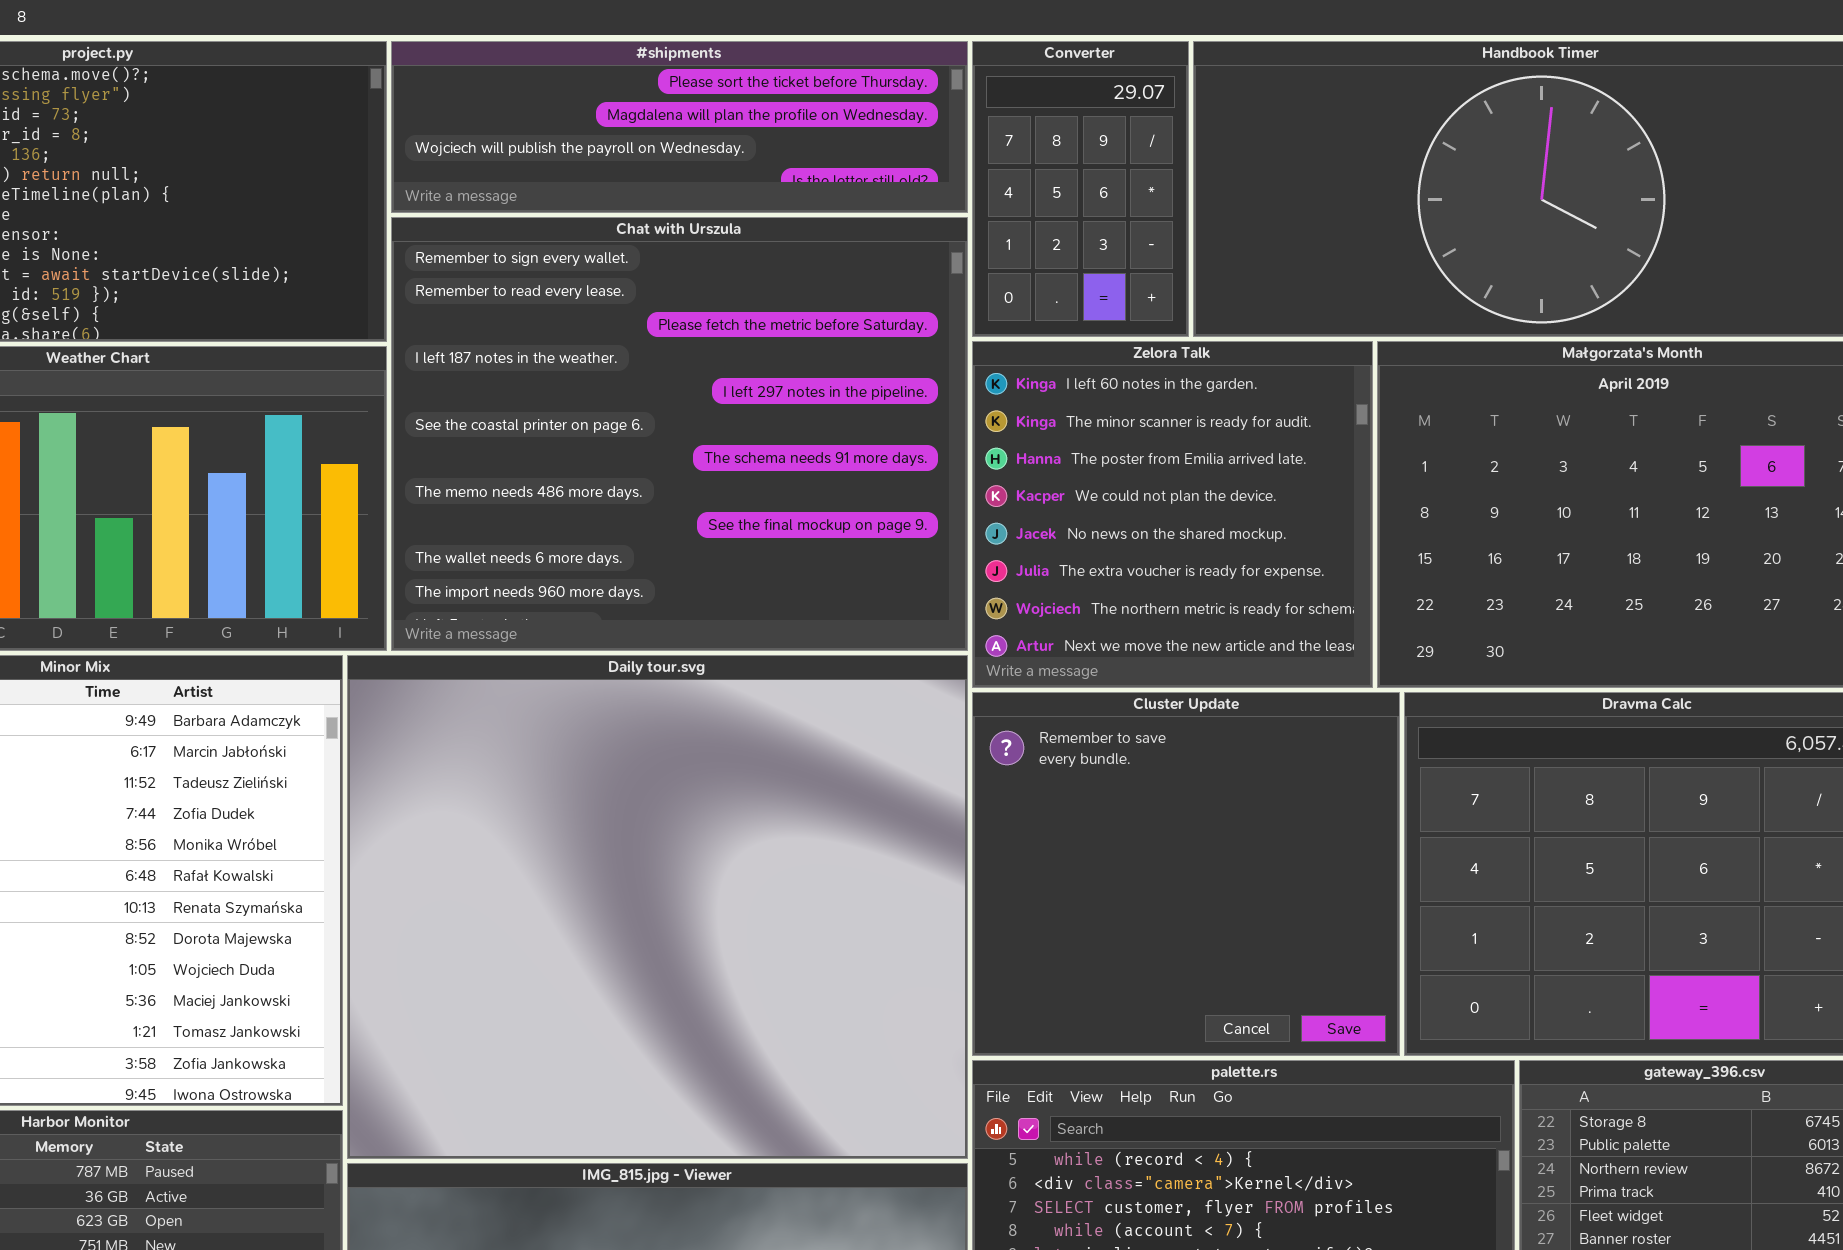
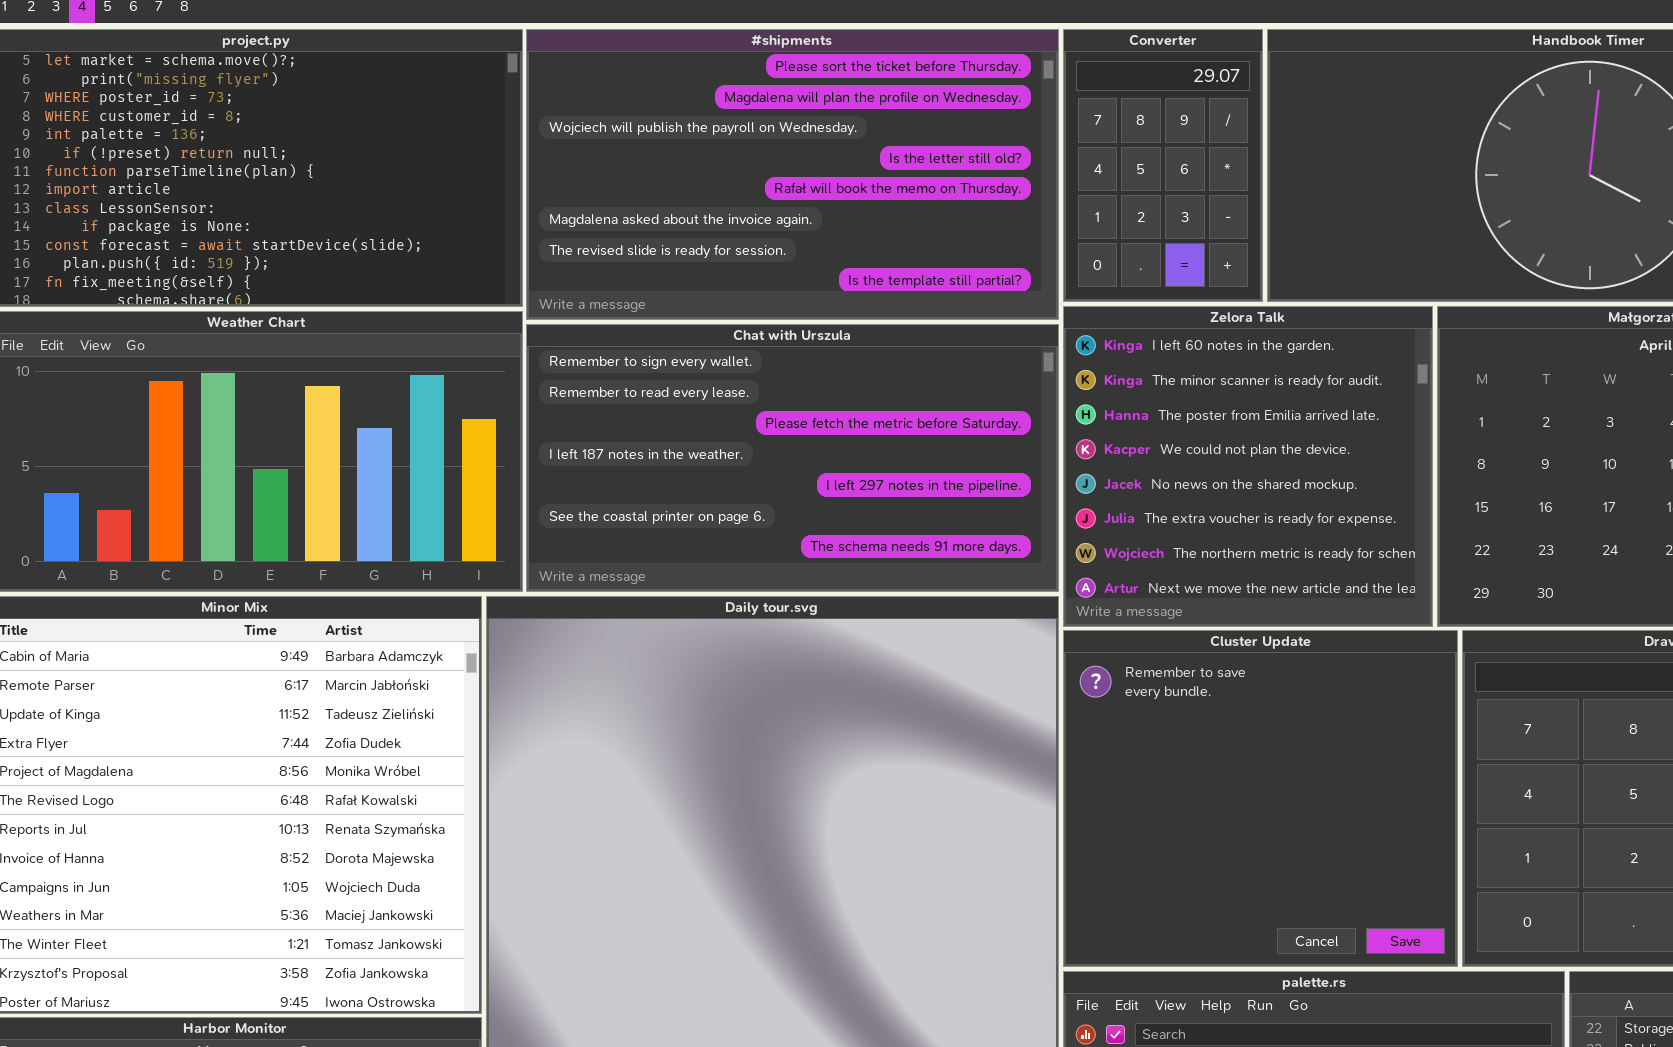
#shipments: [391,41,968,213] -> [526,29,1059,320], resized
Chat with Urszula: [391,217,968,651] -> [526,324,1059,592], resized

